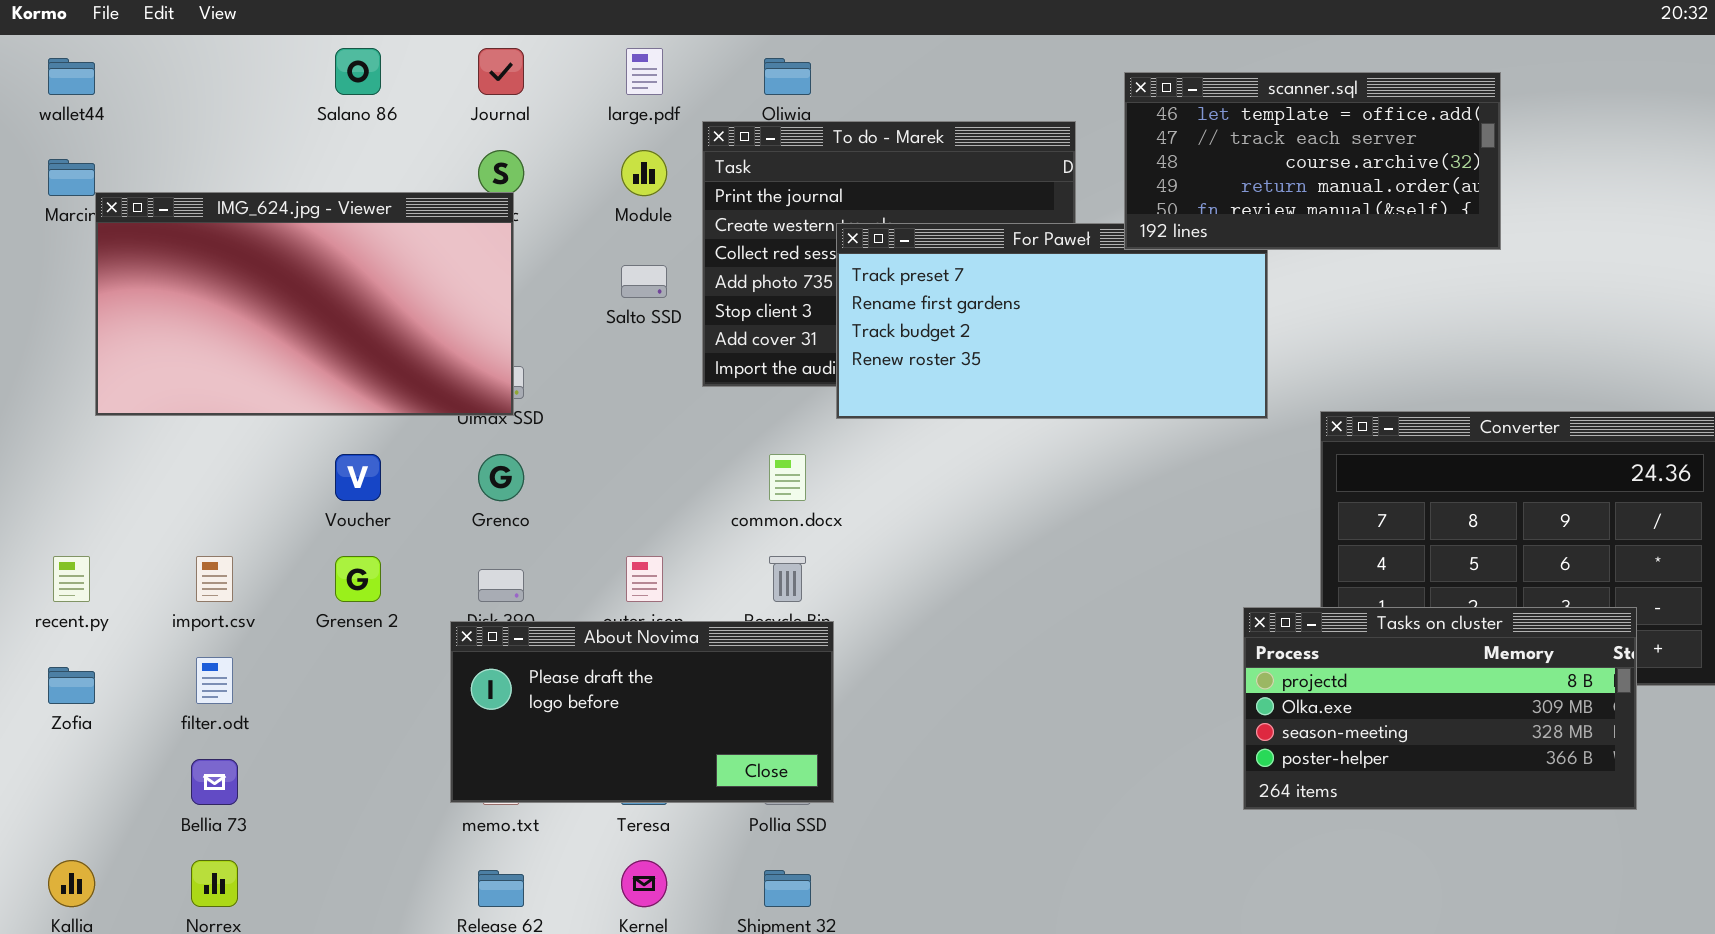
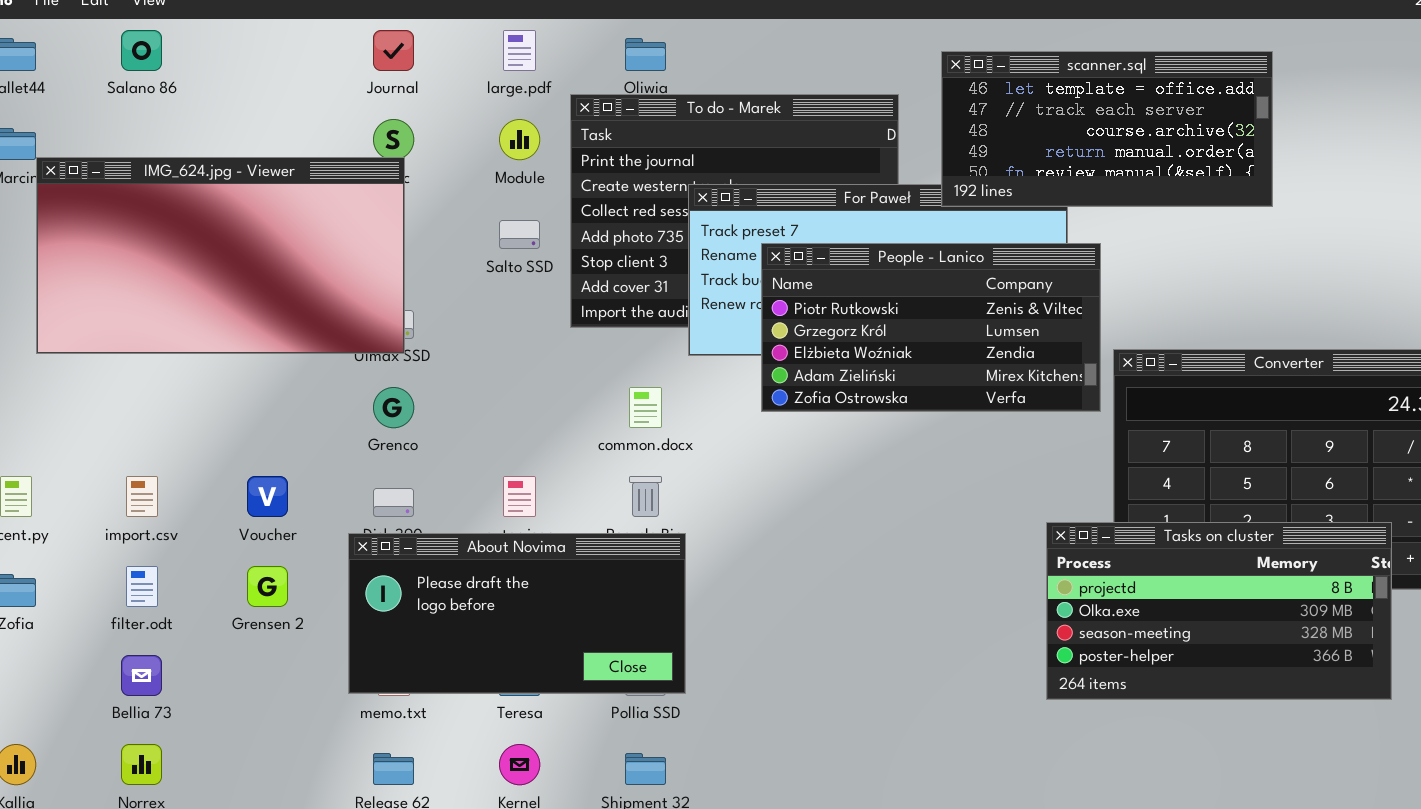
Salano 86: [335,48,381,95] -> [121,30,162,71], moved
People - Lanico: none -> [761,243,1101,412], opened
Voucher: [335,454,381,501] -> [247,476,288,517], moved
Grensen 2: [335,556,381,602] -> [247,566,288,607], moved

